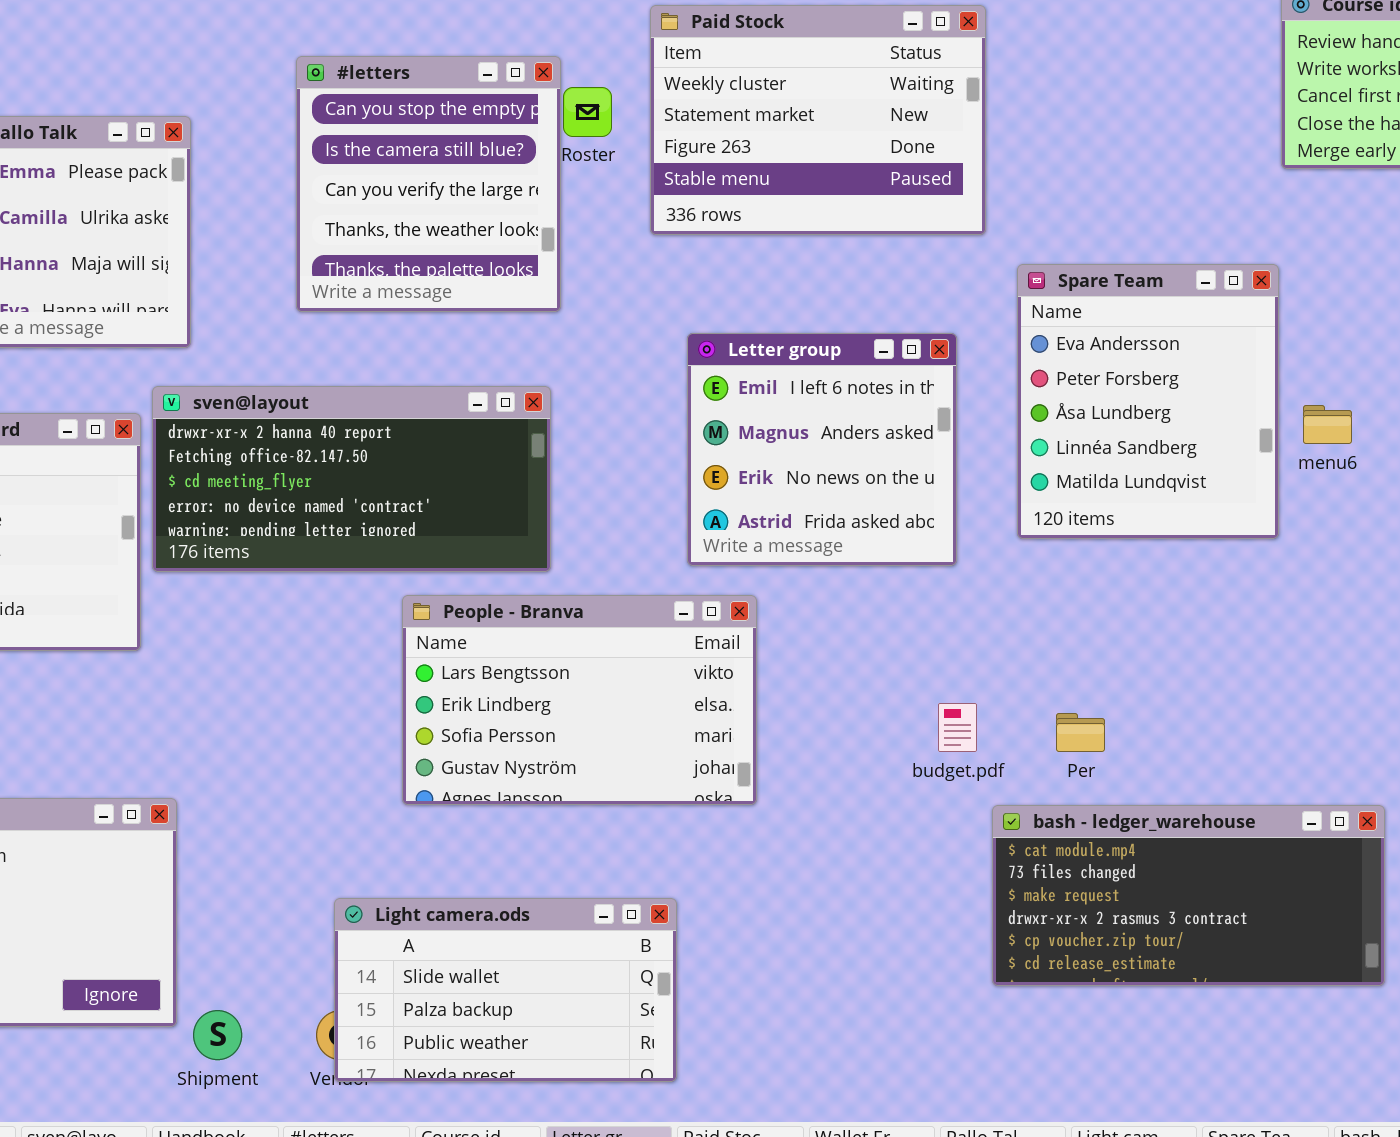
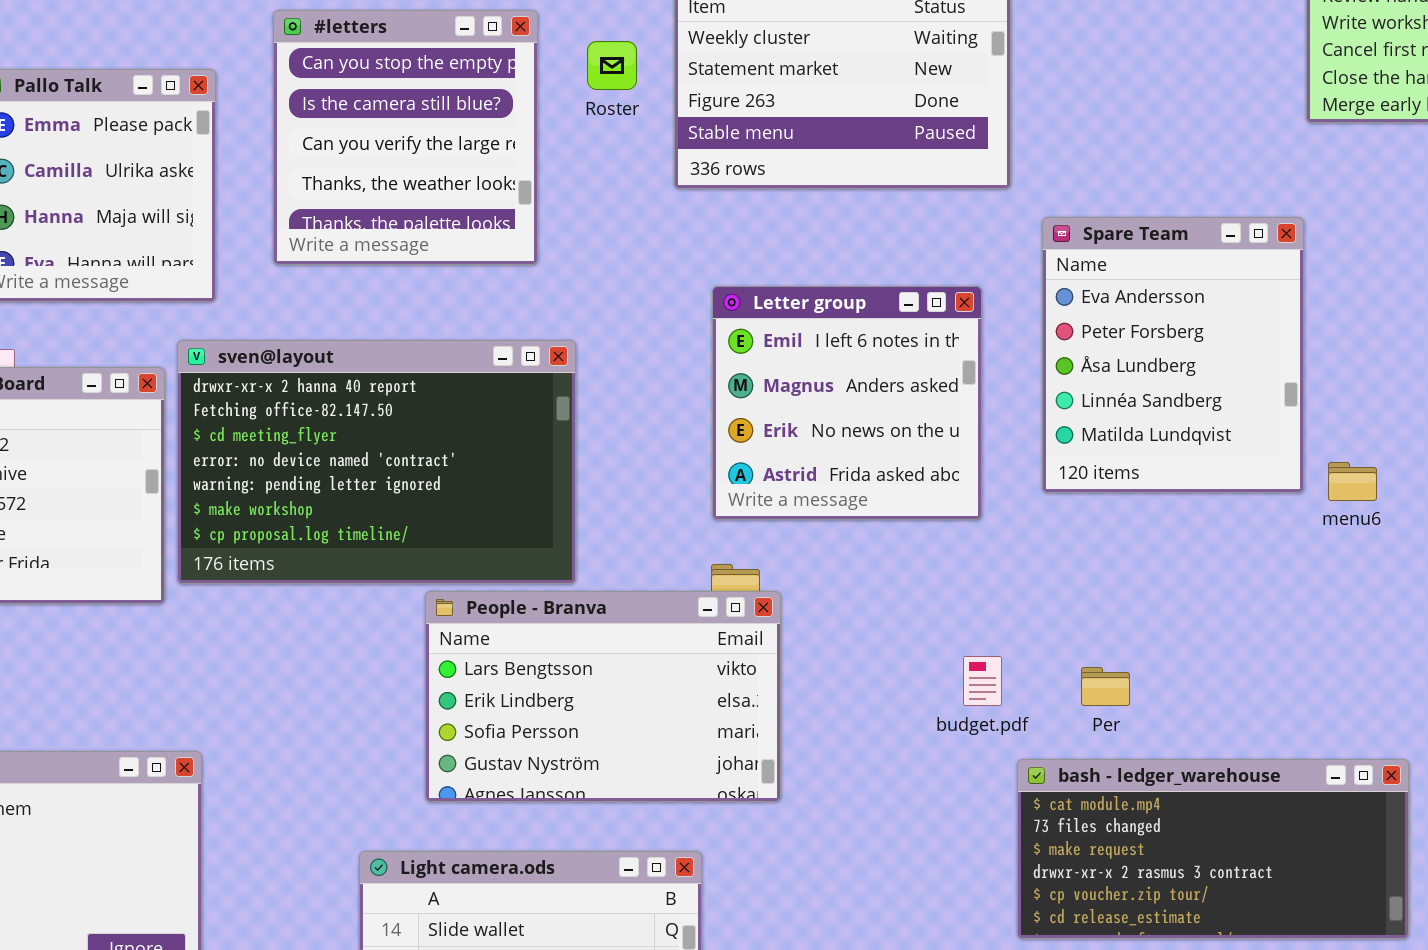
#letters: [296,56,561,312] -> [273,10,538,265], moved
sven@layout: [152,386,551,572] -> [177,340,576,584], resized
menu6: [1303,405,1352,444] -> [1328,462,1377,501], moved
People - Branva: [402,595,757,805] -> [425,591,781,802], moved

